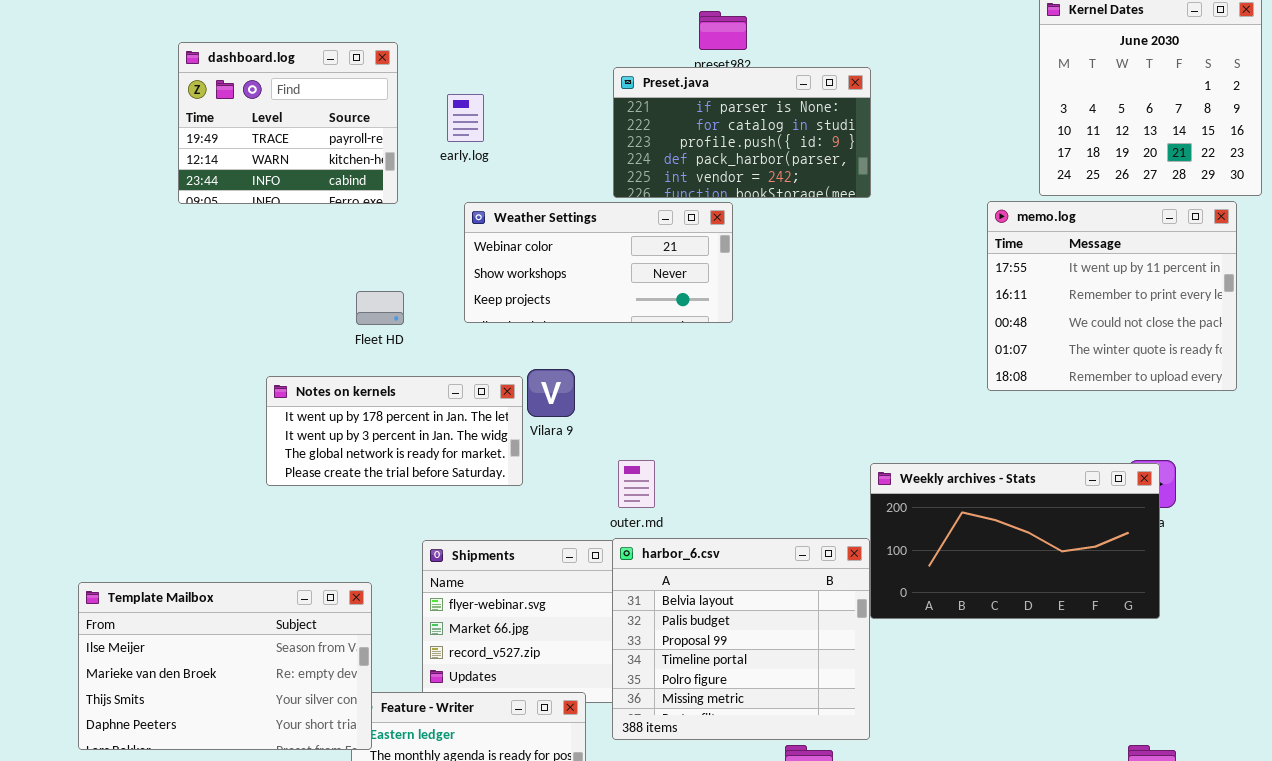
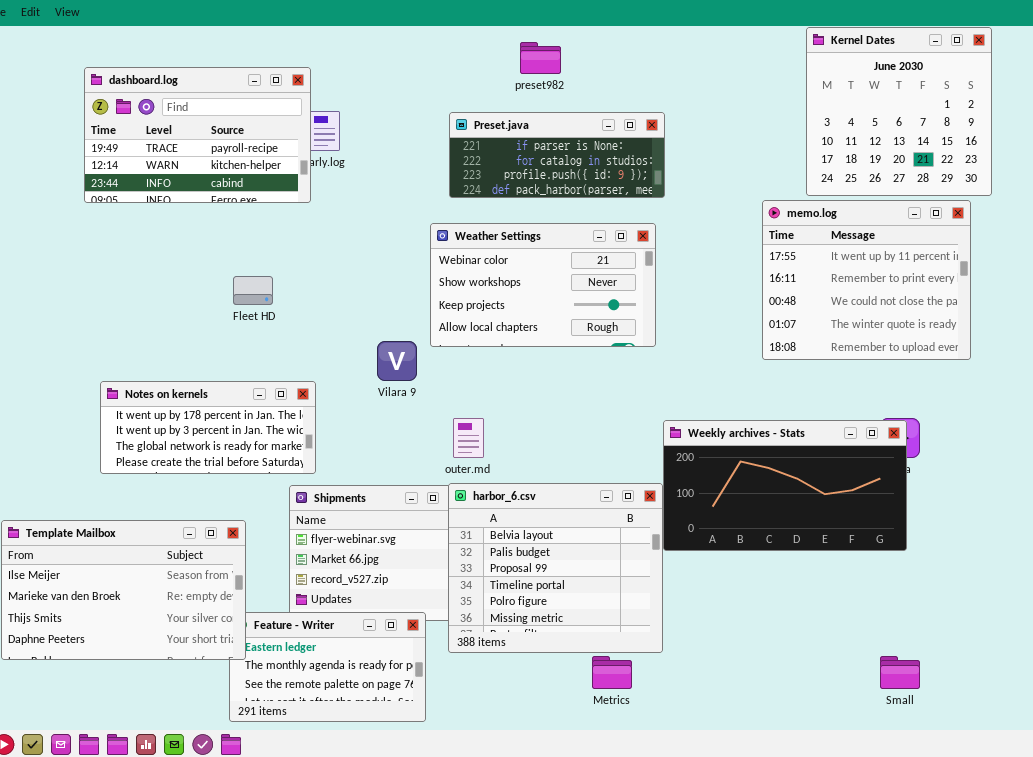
dashboard.log: [178,42,398,204] -> [84,67,311,203], resized
Preset.java: [613,67,871,198] -> [449,112,665,198], resized
Weather Settings: [464,202,733,323] -> [430,223,656,347], moved, resized
Notes on kernels: [266,376,523,486] -> [100,381,316,474], moved

